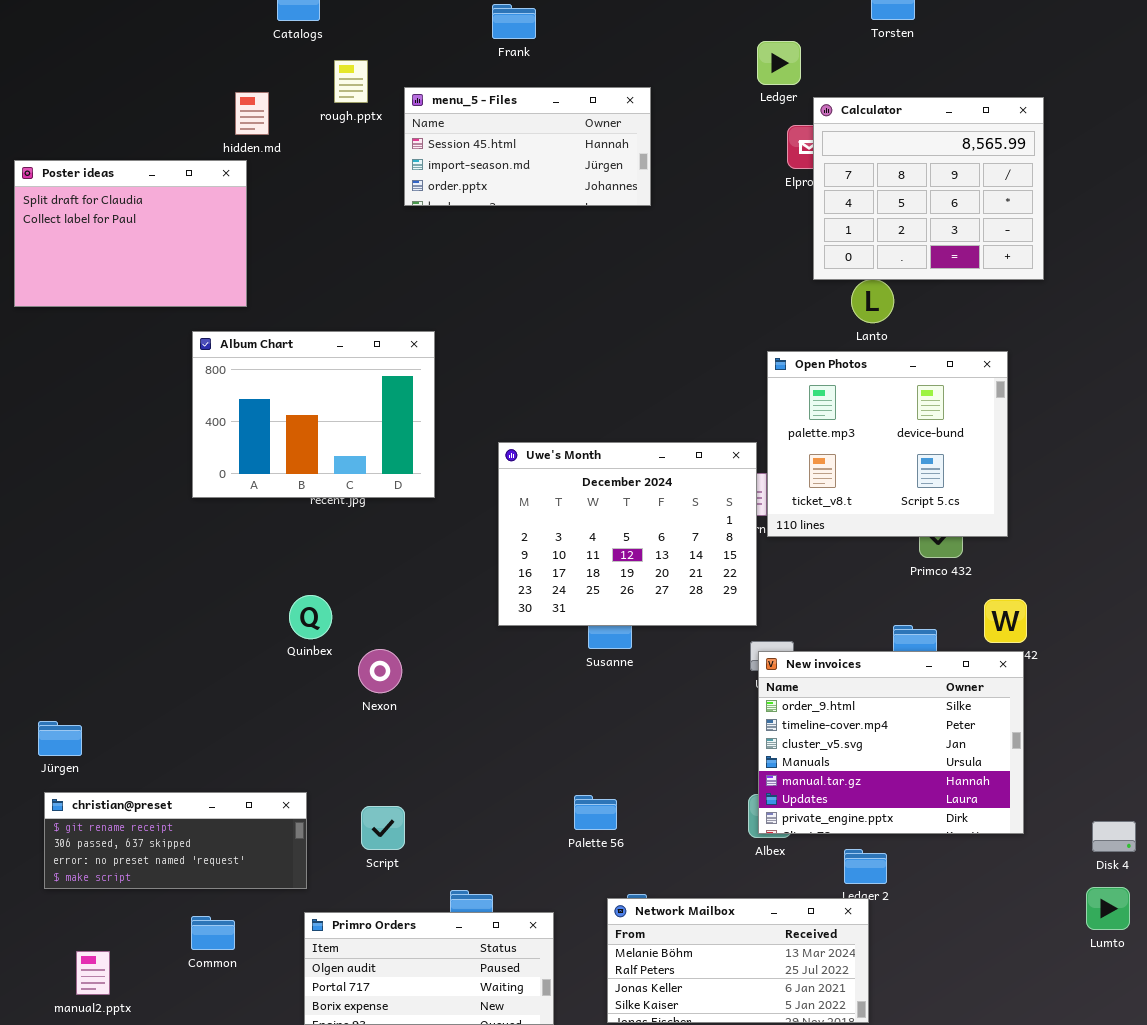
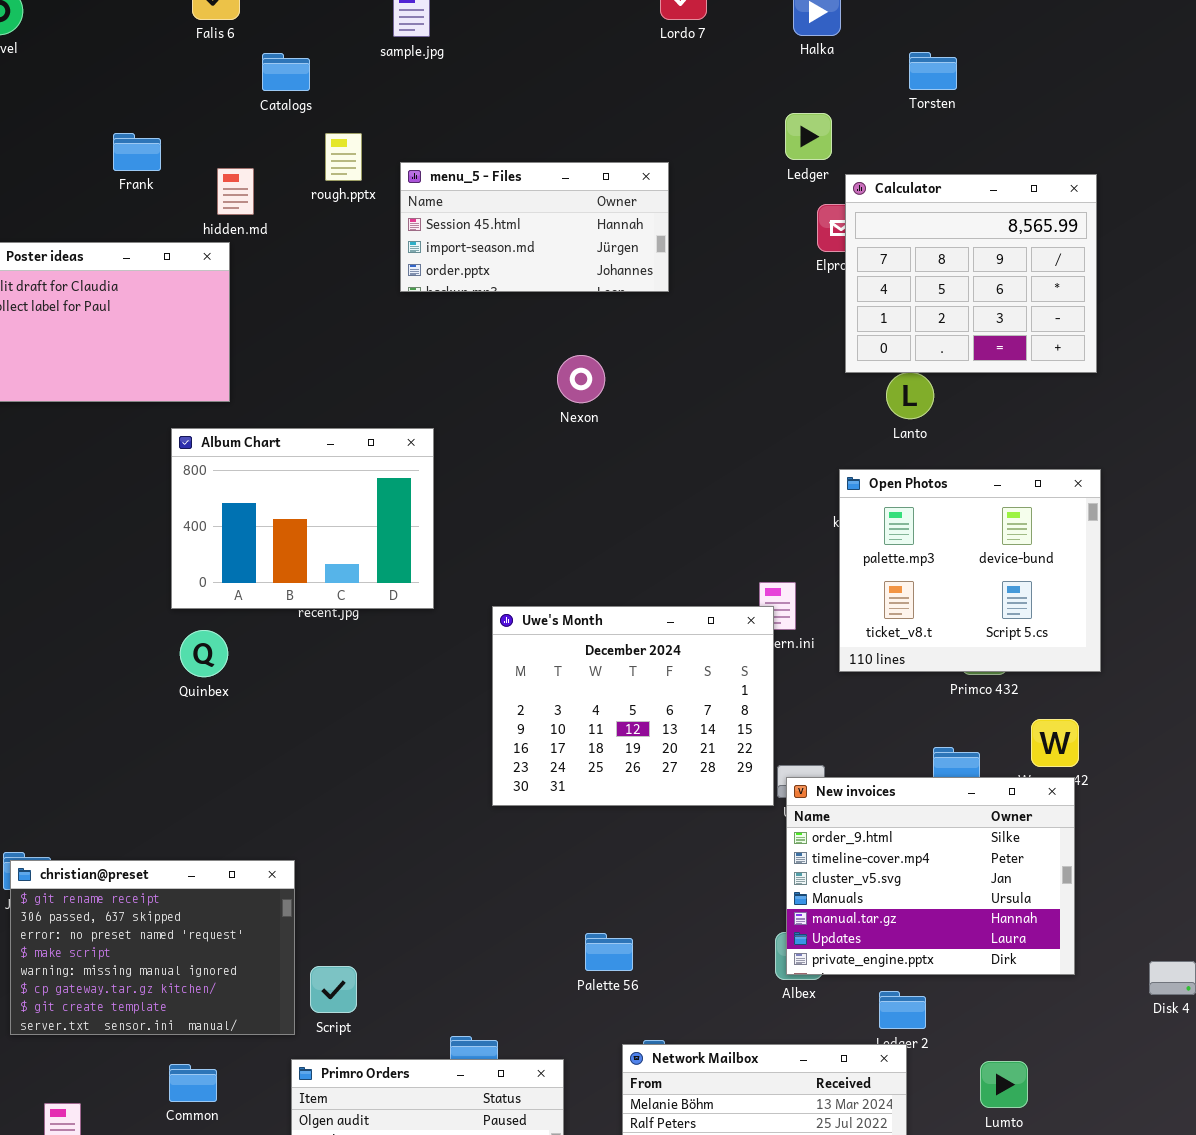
Frank: [492,4,536,39] -> [113,133,161,171], moved
Open Photos: [767,351,1008,537] -> [839,469,1101,672], moved
Uwe's Month: [498,442,757,626] -> [492,606,774,806], moved
Quinbex: [289,595,332,639] -> [180,630,228,677], moved
Nexon: [358,649,402,693] -> [557,355,605,403], moved
christian@preset: [44,792,307,889] -> [10,860,295,1035], resized
Script: [361,806,405,850] -> [310,966,357,1013], moved
Lumto: [1086,887,1130,930] -> [980,1061,1028,1108], moved

